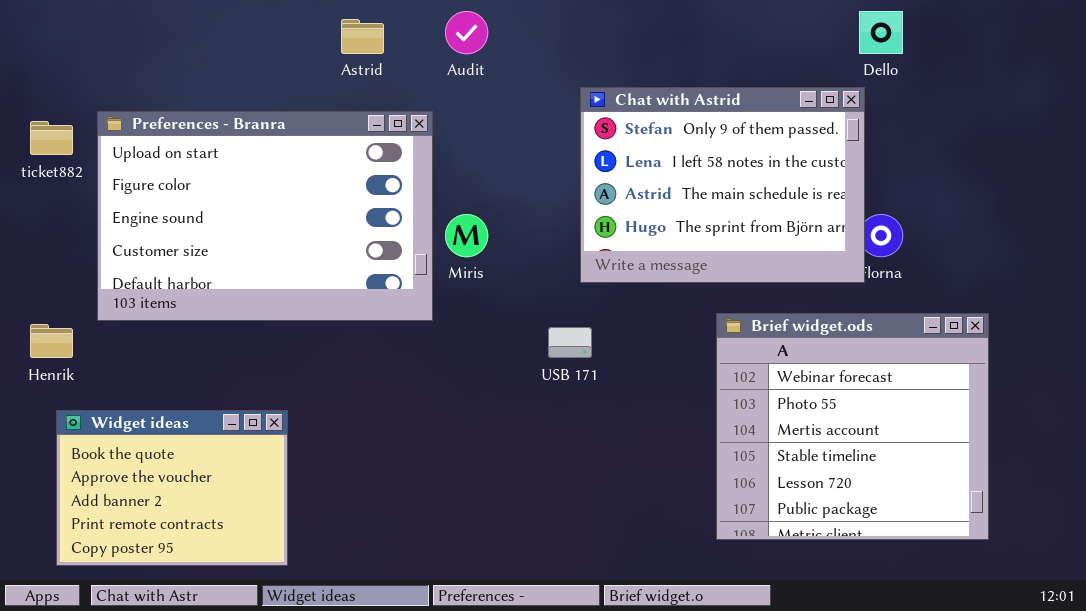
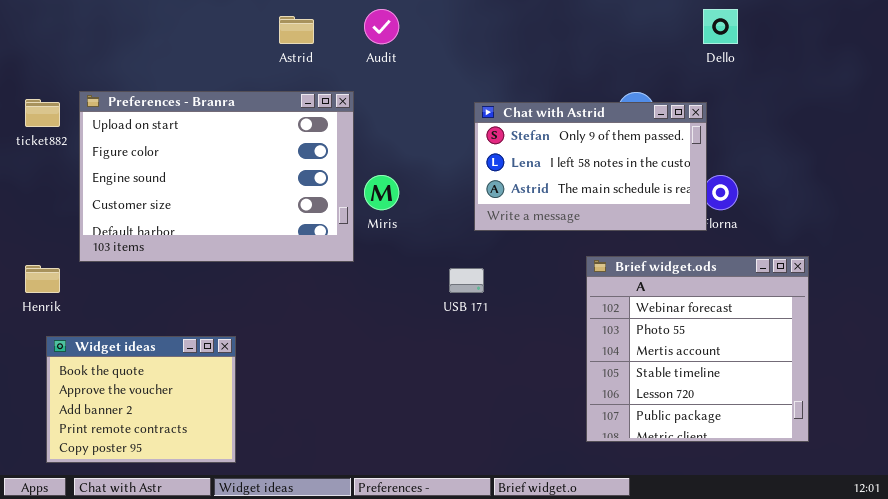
Chat with Astrid: [580,87,865,283] -> [474,102,707,231], resized

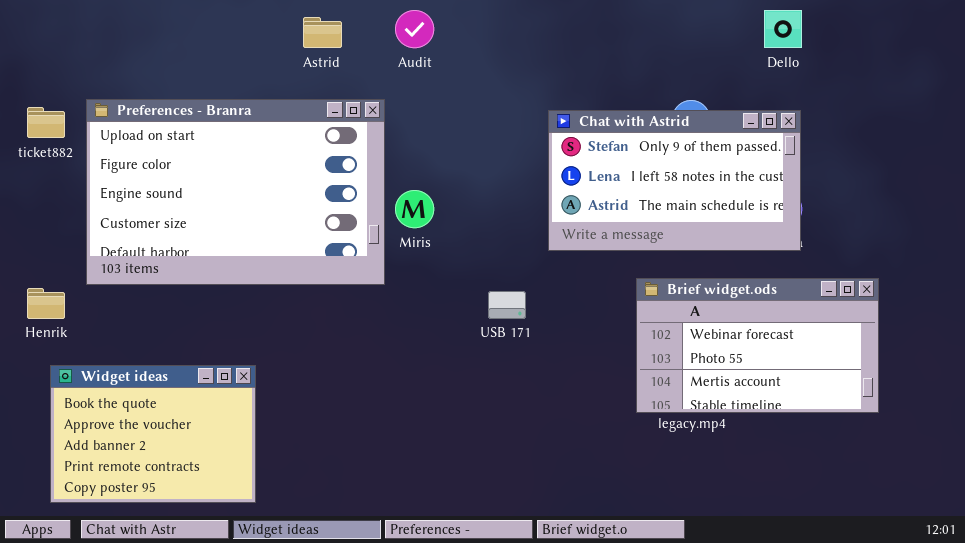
Chat with Astrid: [474,102,707,231] -> [548,110,801,251], moved
Brief widget.ods: [586,256,809,442] -> [636,278,879,413], resized

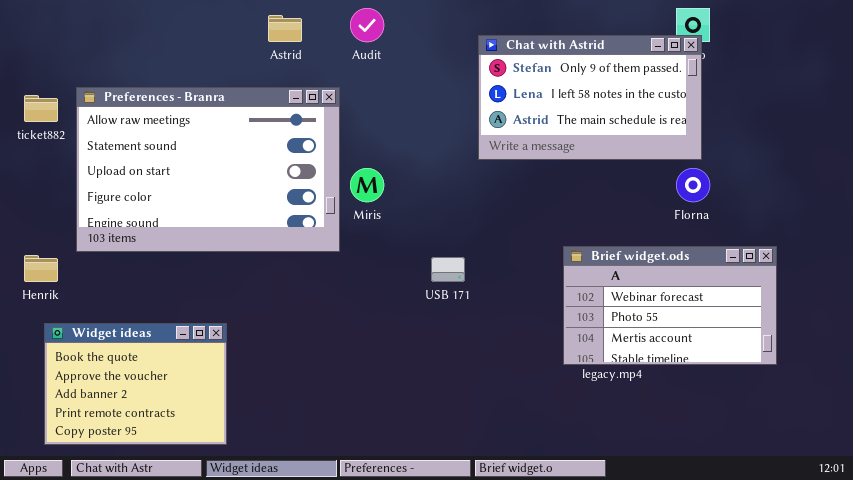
Preferences - Branra: [86,99,385,285] -> [76,87,340,252], scrolled up 2 rows
Chat with Astrid: [548,110,801,251] -> [478,35,702,160], moved

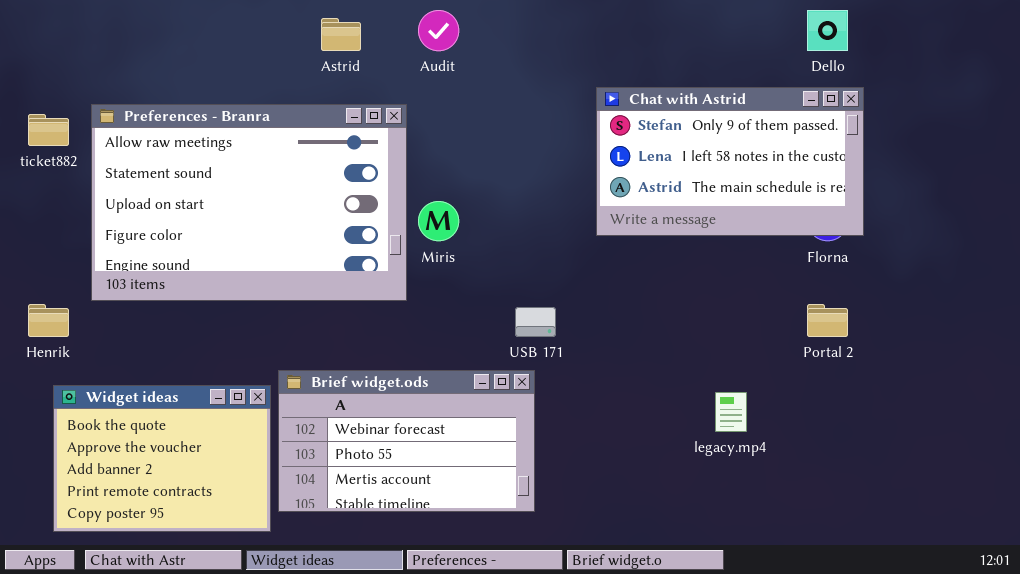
Chat with Astrid: [478,35,702,160] -> [596,87,864,236], moved
Brief widget.ods: [563,246,777,365] -> [278,370,535,512], moved

